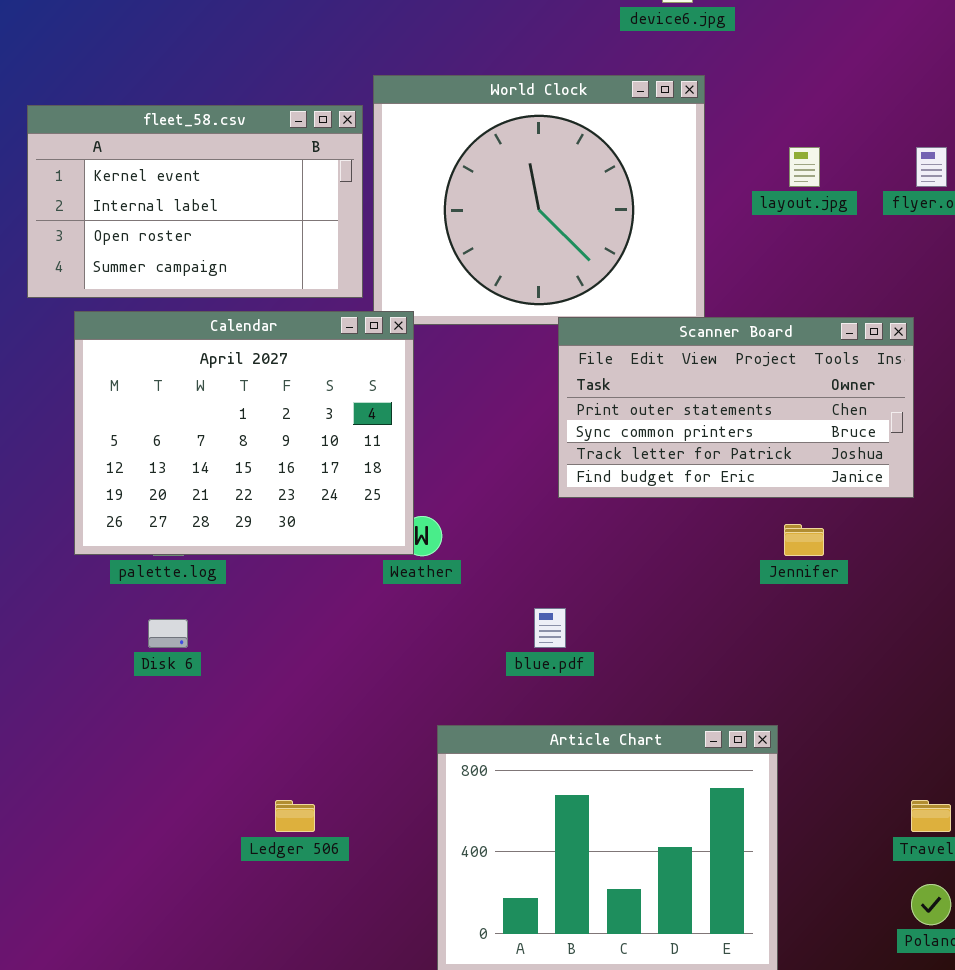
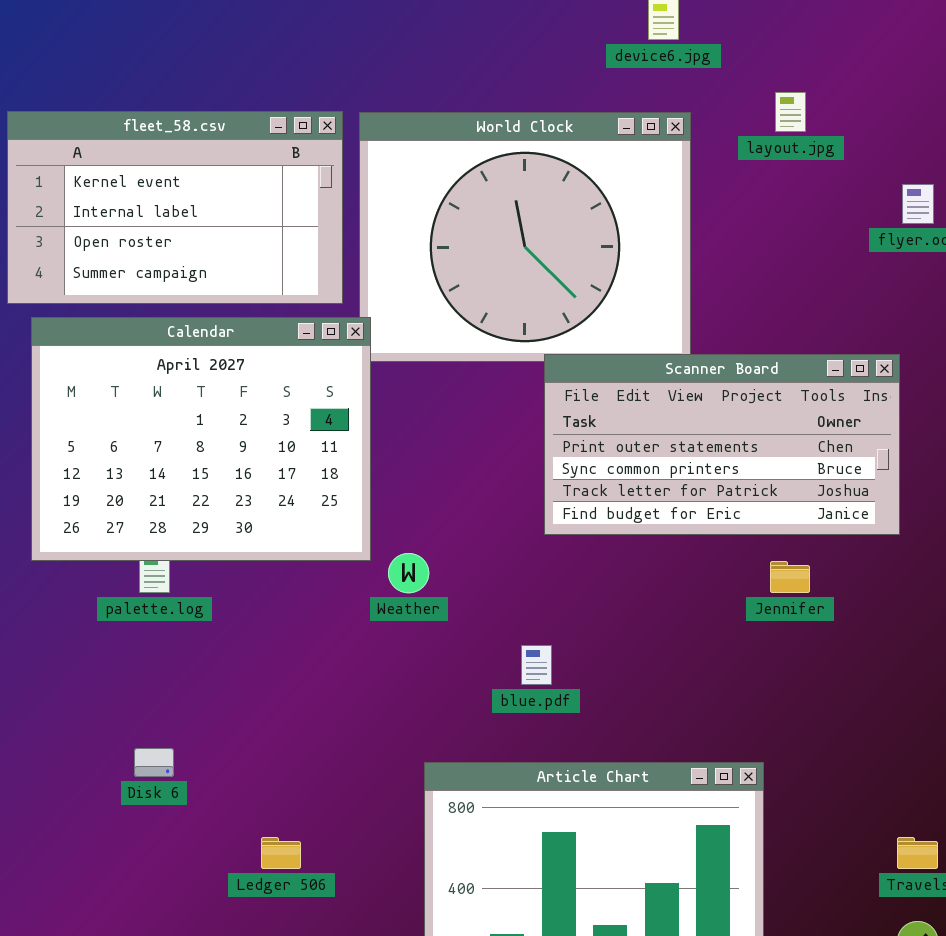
fleet_58.csv: [27,105,363,298] -> [7,111,343,304], moved
layout.jpg: [789,147,820,187] -> [775,92,806,132], moved
Calendar: [74,311,414,555] -> [31,317,371,561], moved
Disk 6: [148,619,188,648] -> [134,748,174,777], moved

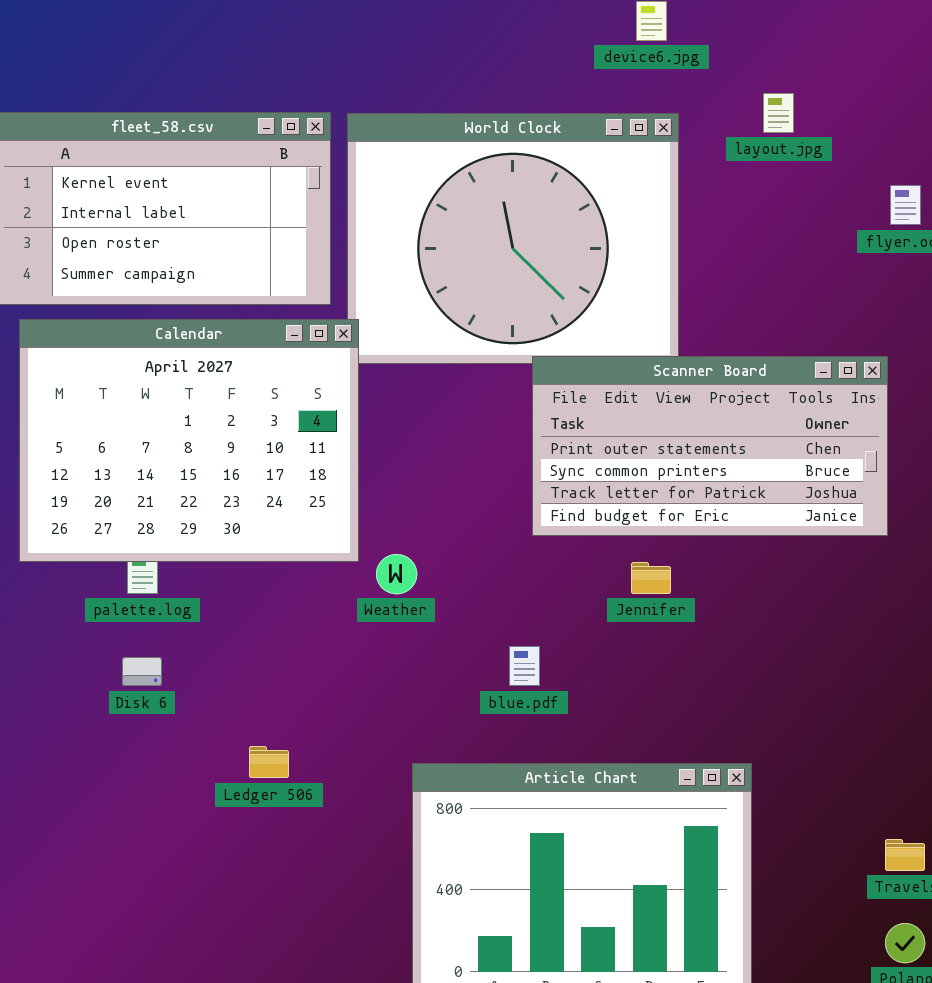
Jennifer: [770,561,810,593] -> [631,562,671,594], moved
Disk 6: [134,748,174,777] -> [122,657,162,686], moved
Ledger 506: [261,837,301,869] -> [249,746,289,778], moved

